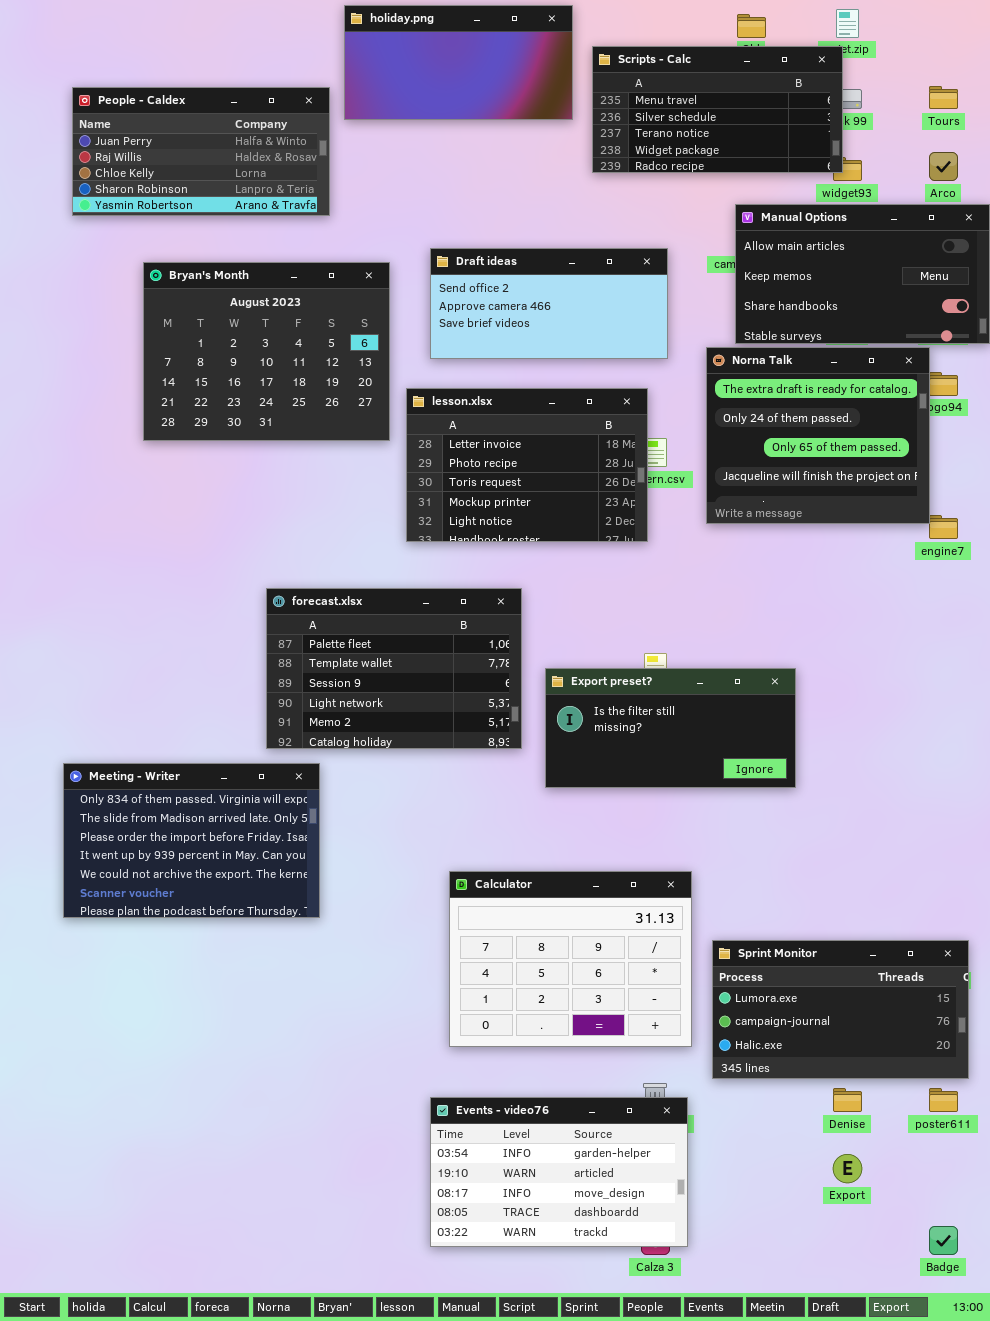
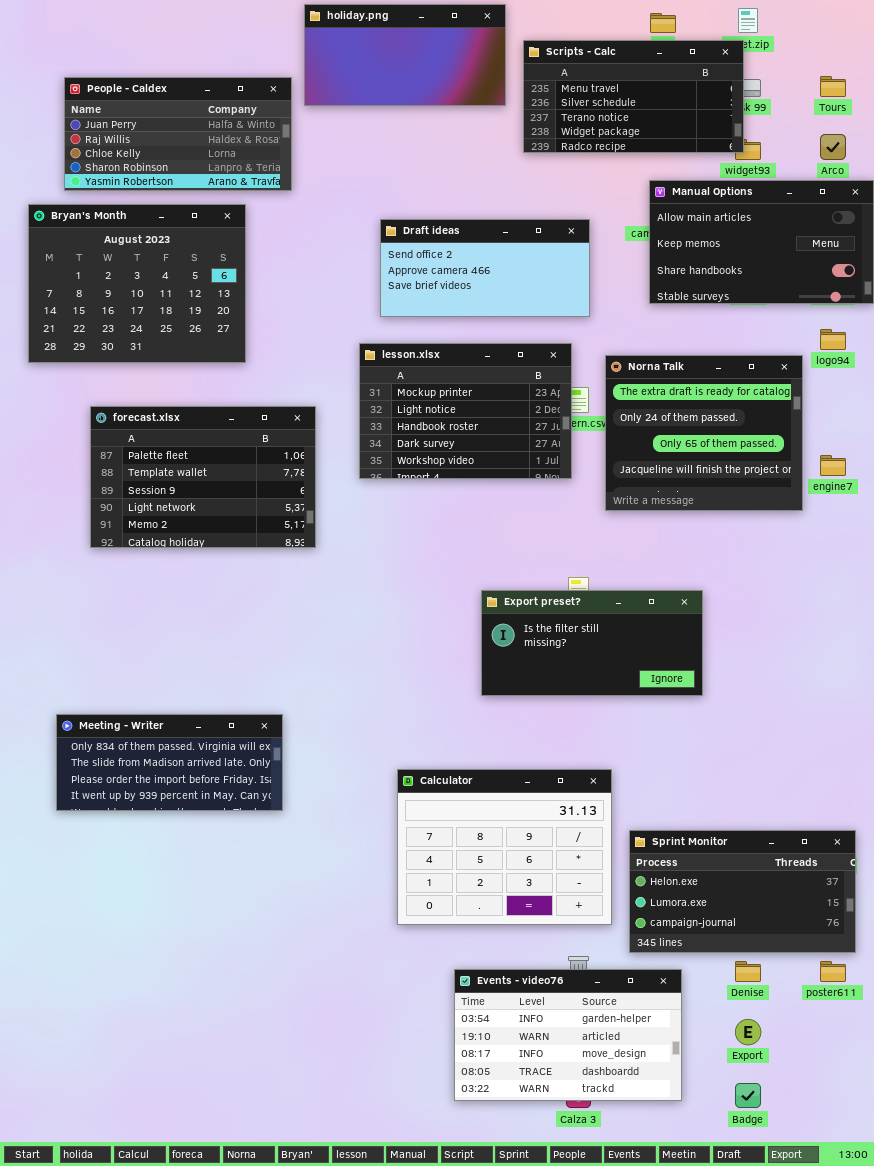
Bryan's Month: [143,262,390,441] -> [28,204,246,363], moved
Norna Talk: [706,347,930,524] -> [605,355,803,511], moved
lesson.xlsx: [406,388,648,542] -> [359,343,572,479], scrolled down 3 rows
forecast.xlsx: [266,588,522,749] -> [90,406,316,548], moved
Meeting - Writer: [63,763,320,918] -> [56,714,283,811], resized
Sprint Monitor: [712,940,969,1079] -> [629,830,856,953], scrolled up 1 row
Events - video76: [430,1097,688,1247] -> [454,969,682,1101], moved
Badge: [929,1226,958,1255] -> [735,1083,761,1108], moved

